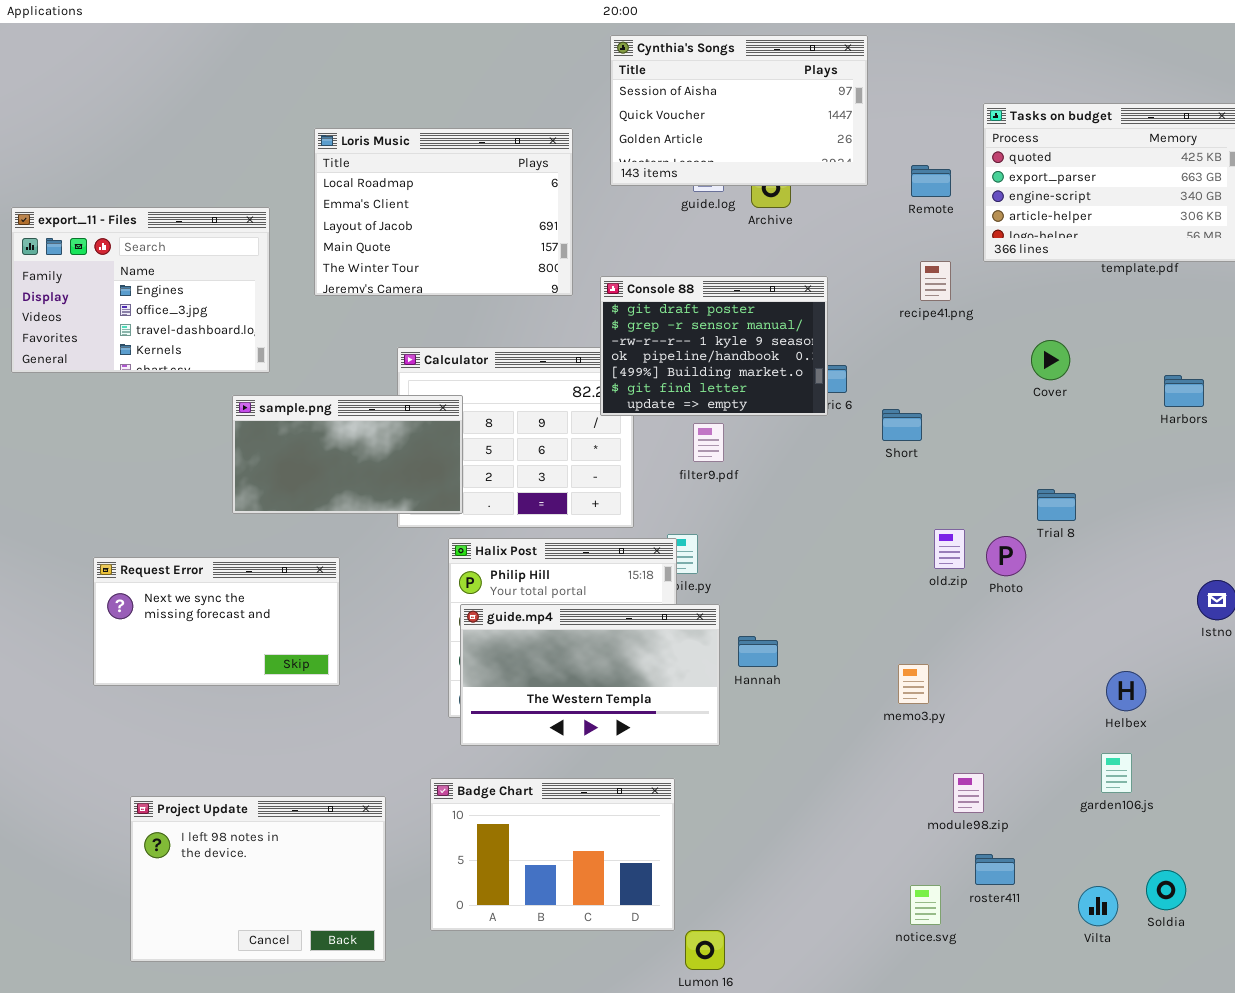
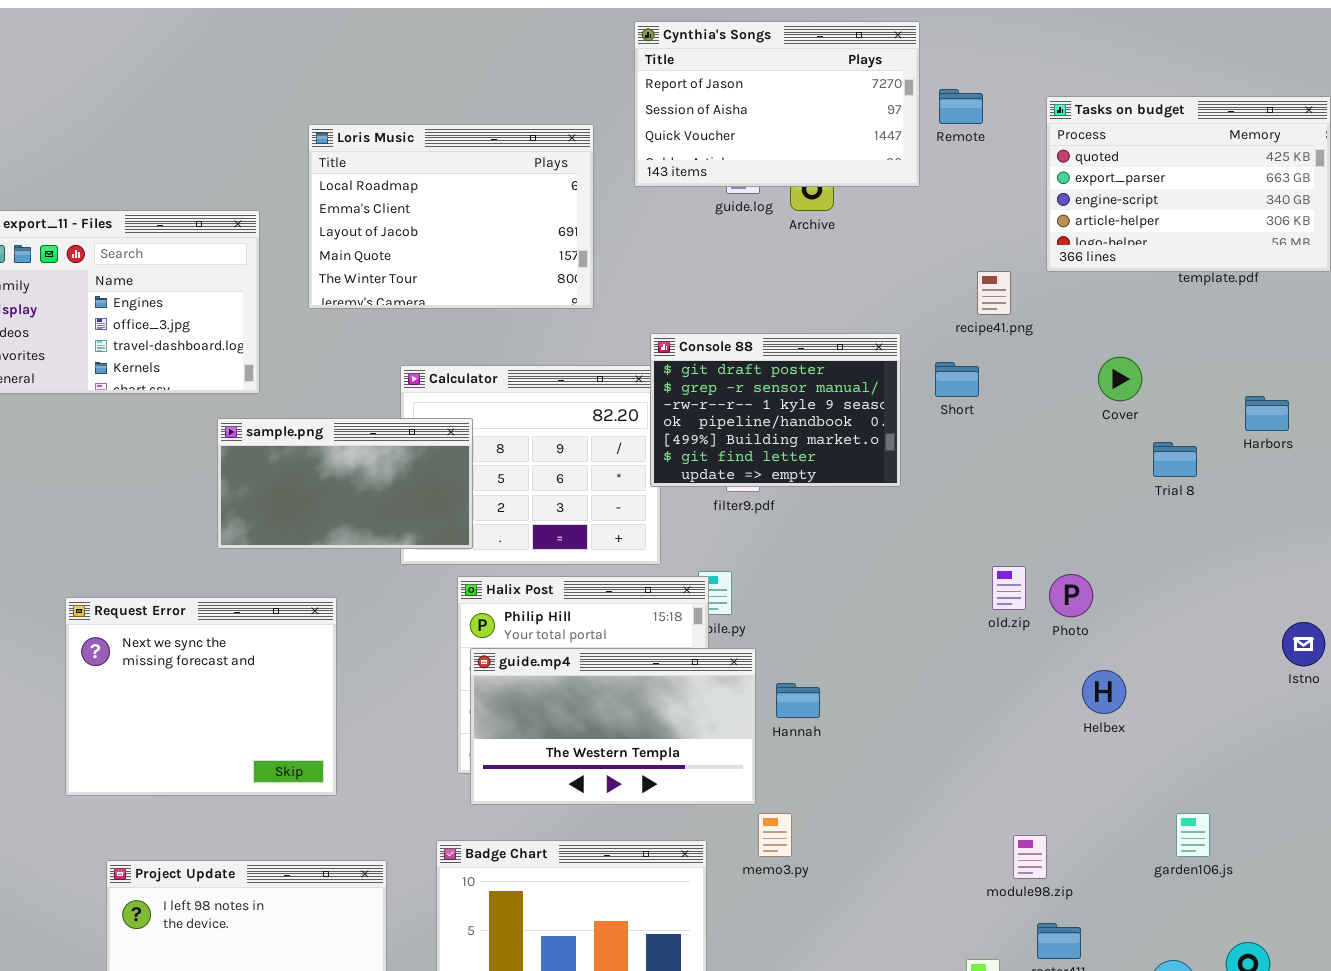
Cynthia's Songs: [610,35,868,186] -> [634,21,920,187], scrolled up 1 row
Remote: [911,165,951,197] -> [939,89,983,124], moved
Console 88: [600,276,828,416] -> [650,333,901,487], moved
Short: [882,409,922,441] -> [935,362,979,397], moved
Trial 8: [1037,489,1076,521] -> [1153,442,1197,477], moved
Request Error: [93,557,340,686] -> [65,597,337,796], resized
memo3.py: [898,664,929,704] -> [758,813,792,857], moved
Helbex: [1106,671,1146,711] -> [1082,670,1126,714], moved

